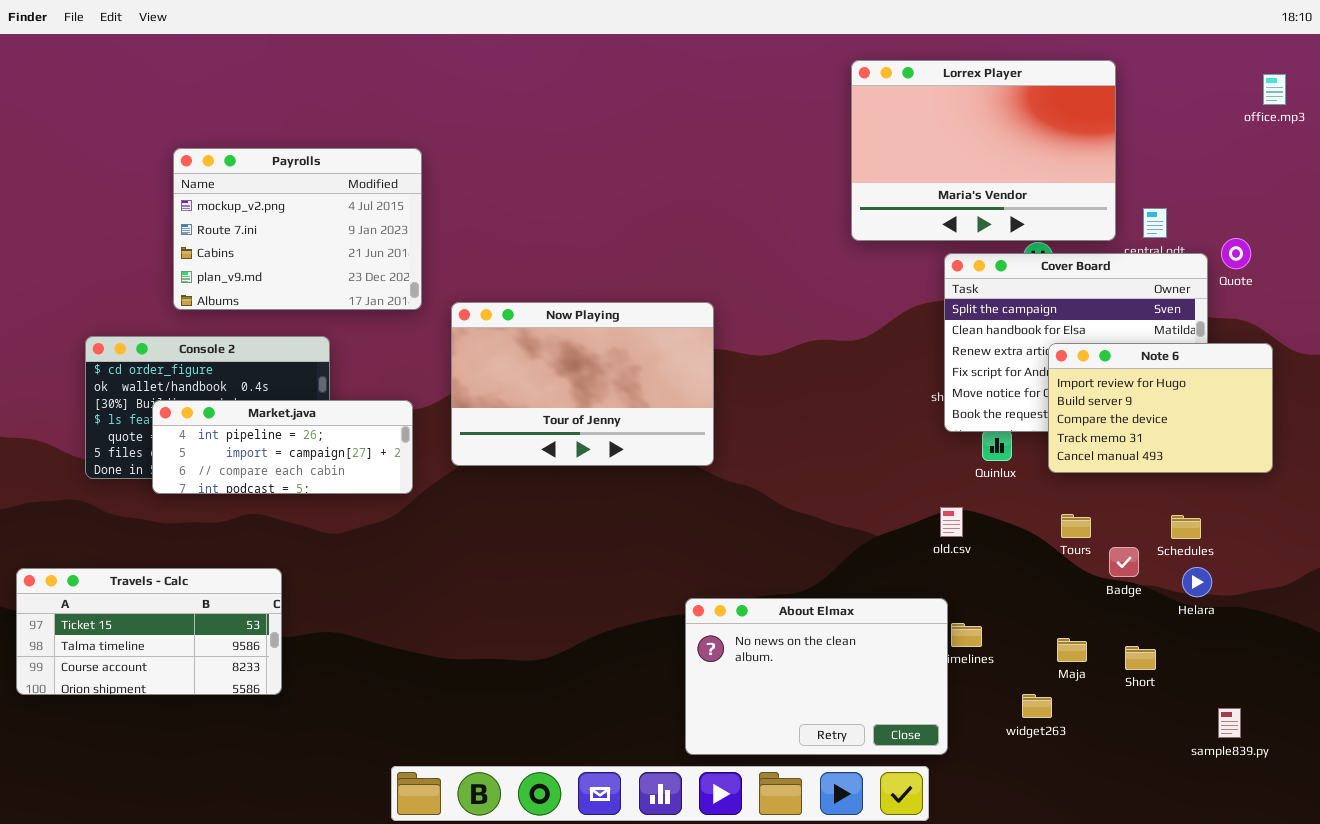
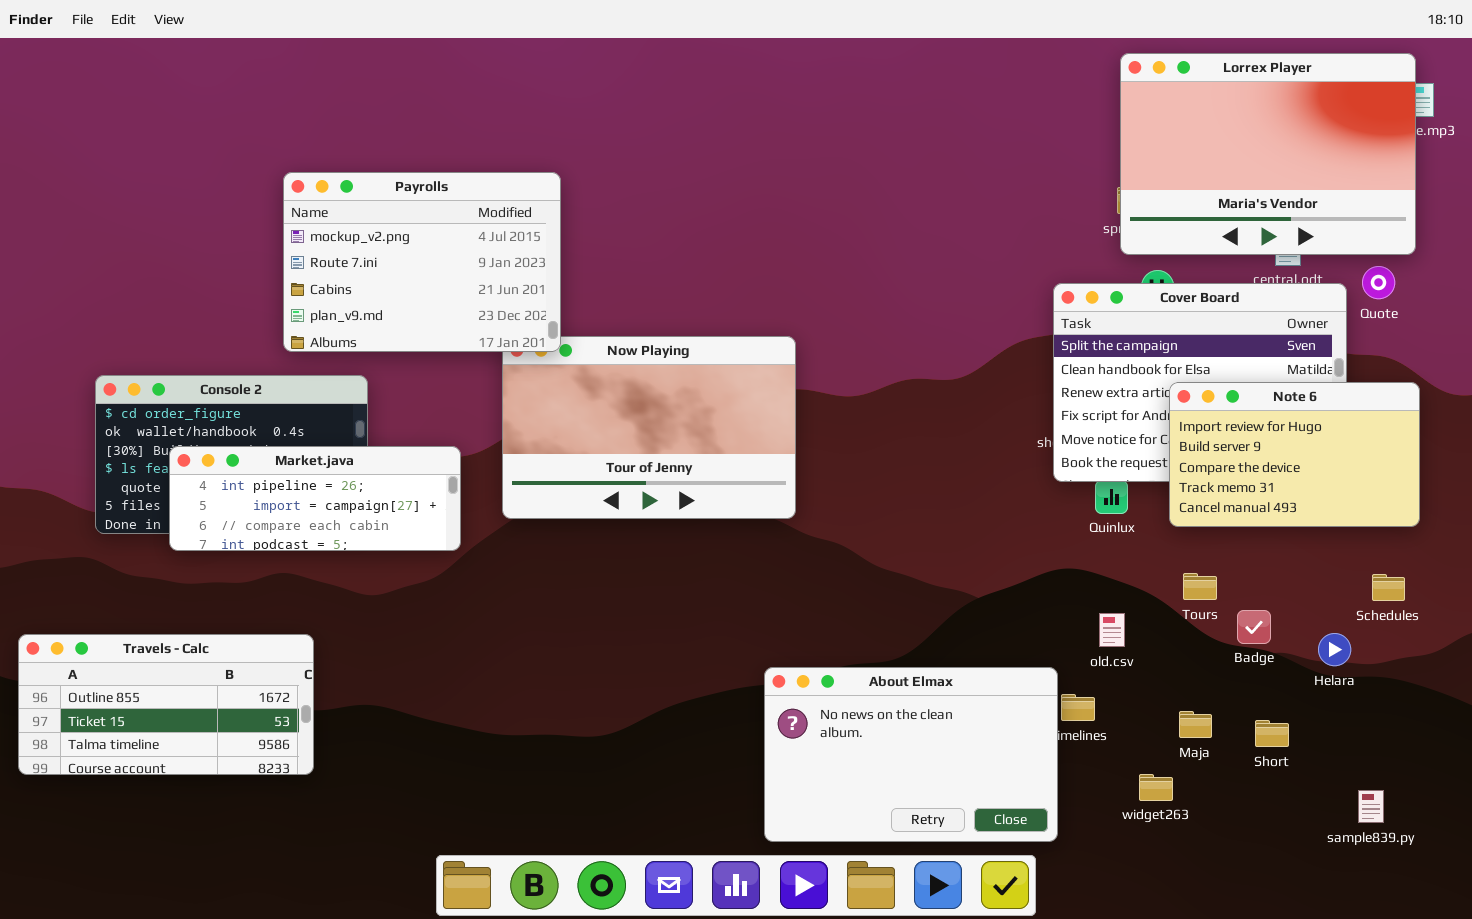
Lorrex Player: [851,60,1116,241] -> [1120,53,1416,255], moved
Payrolls: [173,148,422,310] -> [283,172,561,352], moved
old.csv: [940,507,963,537] -> [1099,613,1125,647], moved
Schedules: [1171,515,1201,539] -> [1372,574,1405,601], moved
Travels - Calc: [16,568,282,695] -> [18,634,314,775], scrolled up 1 row

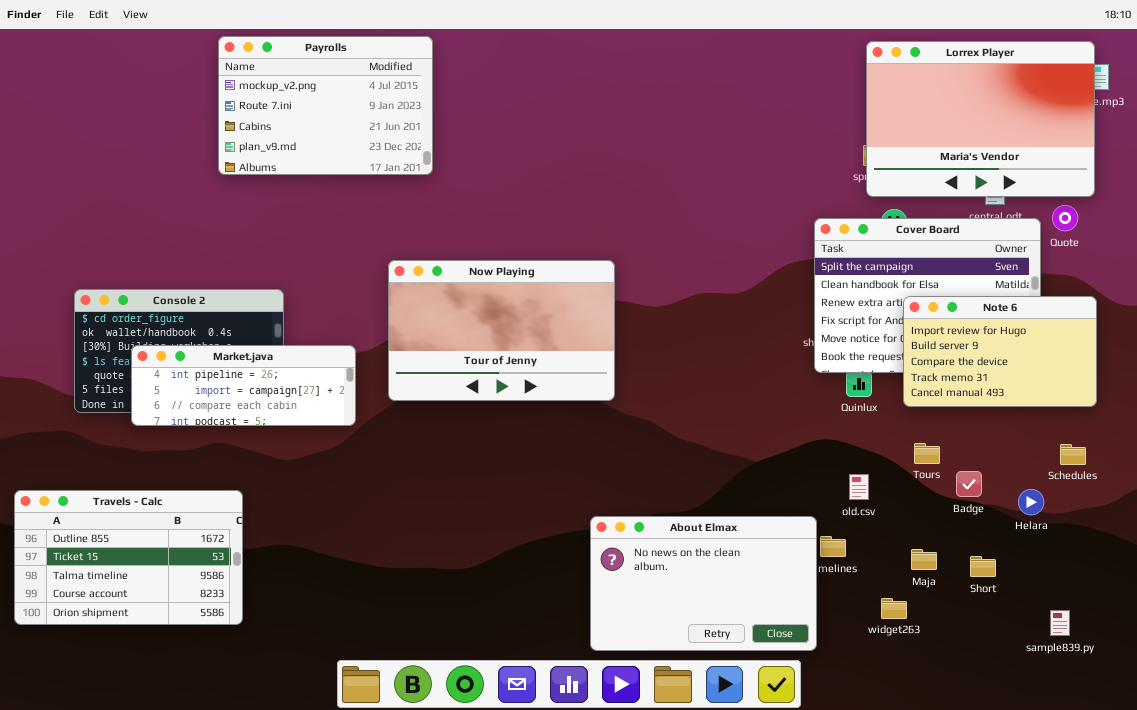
Payrolls: [283,172,561,352] -> [218,36,433,175], moved
Travels - Calc: [18,634,314,775] -> [14,490,243,625], resized

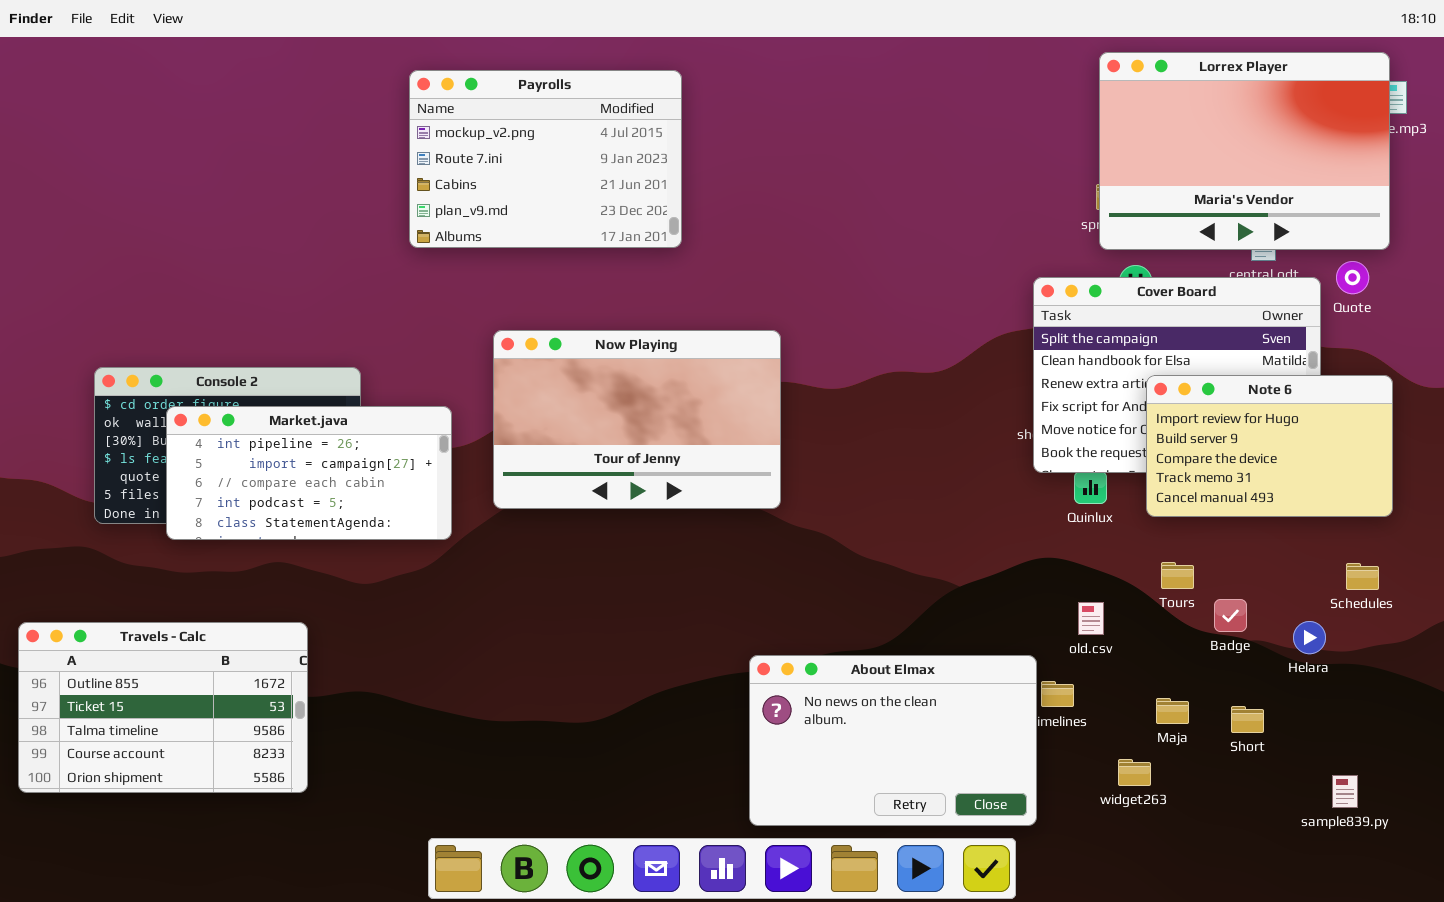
Payrolls: [218,36,433,175] -> [409,70,682,248], moved
Market.java: [131,345,356,426] -> [166,406,452,540], resized

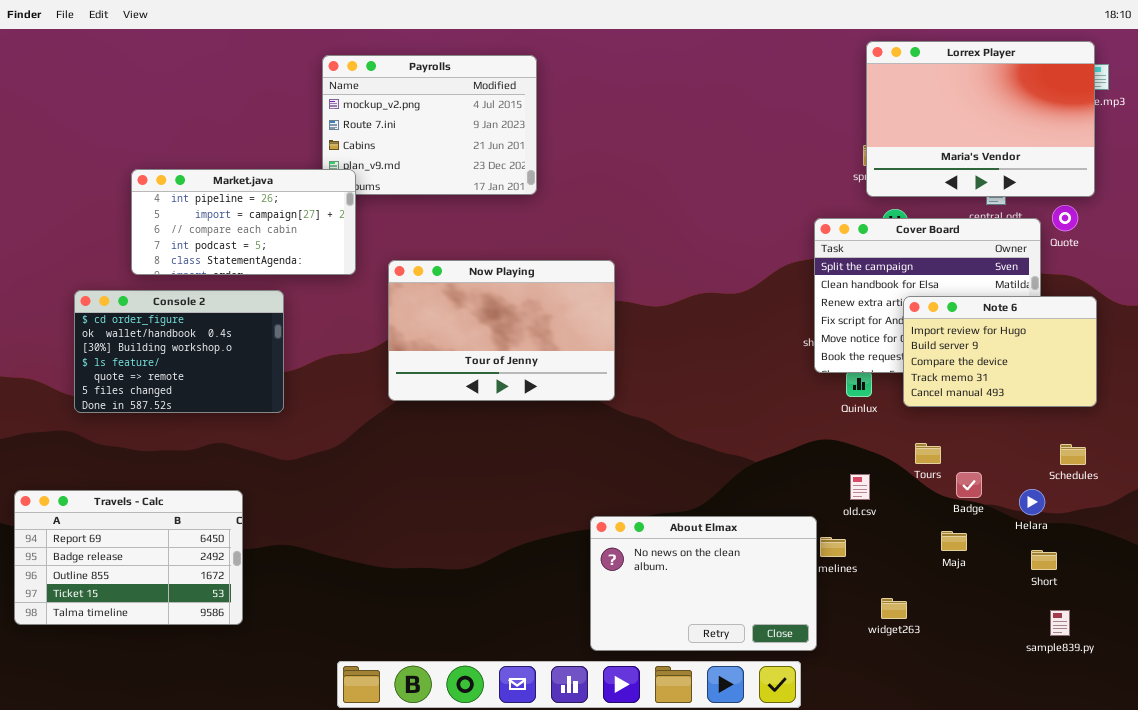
Market.java: [166,406,452,540] -> [131,169,356,275], moved
Travels - Calc: [18,622,308,793] -> [14,490,243,625], scrolled up 2 rows
Maja: [1156,698,1189,724] -> [941,531,967,551], moved
Short: [1231,706,1264,733] -> [1031,550,1057,570], moved

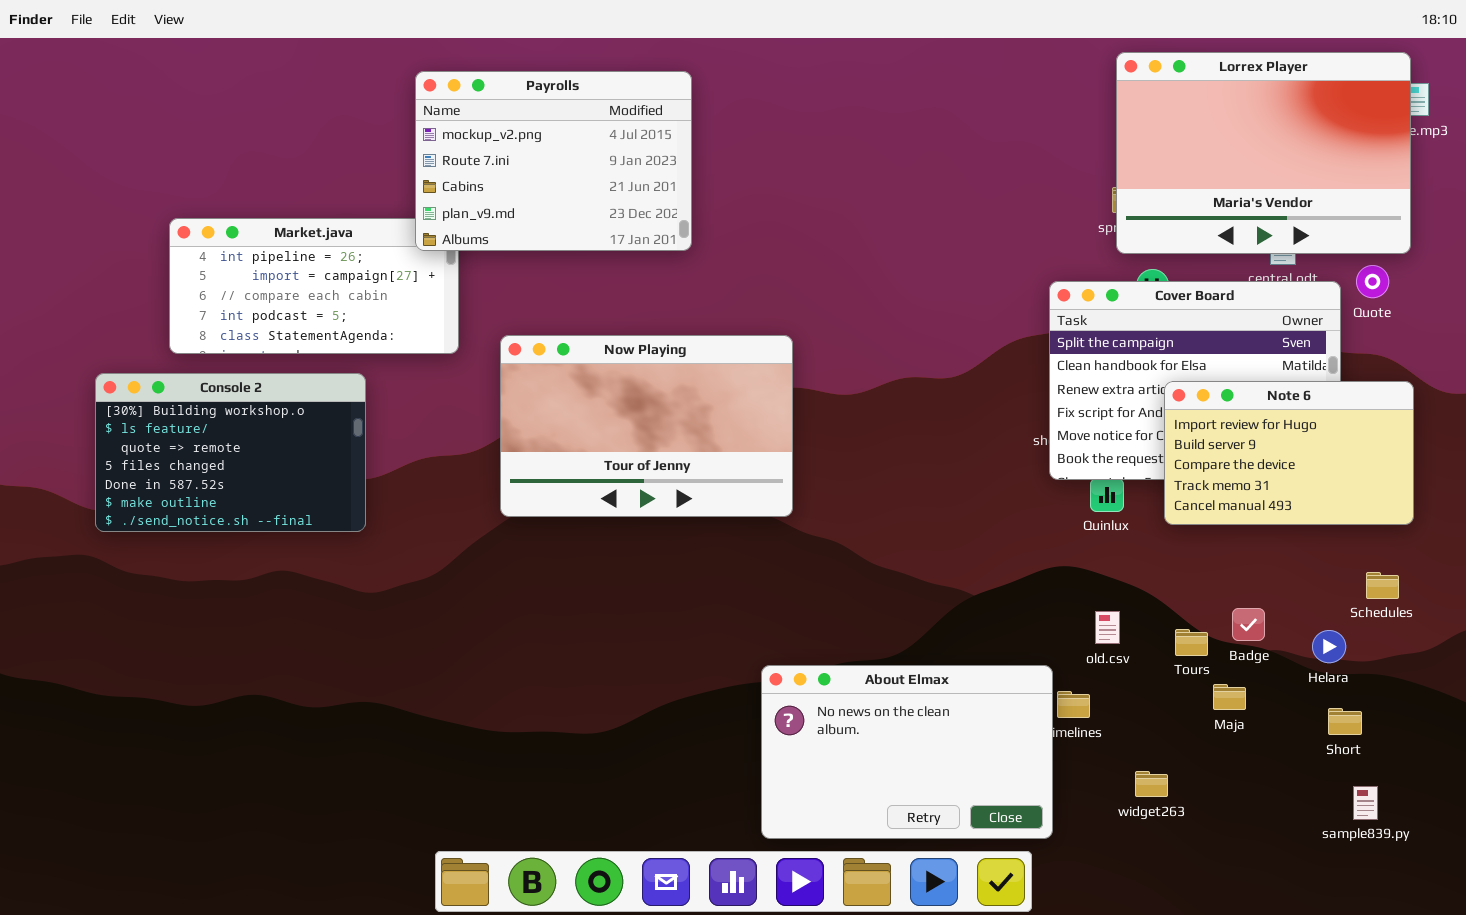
Payrolls: [322,55,537,195] -> [415,71,692,251], raised
Console 2: [74,290,284,413] -> [95,373,366,532], scrolled down 2 rows
Tours: [915,443,941,464] -> [1175,629,1208,656], moved
Travels - Calc: [14,490,243,625] -> none, closed

